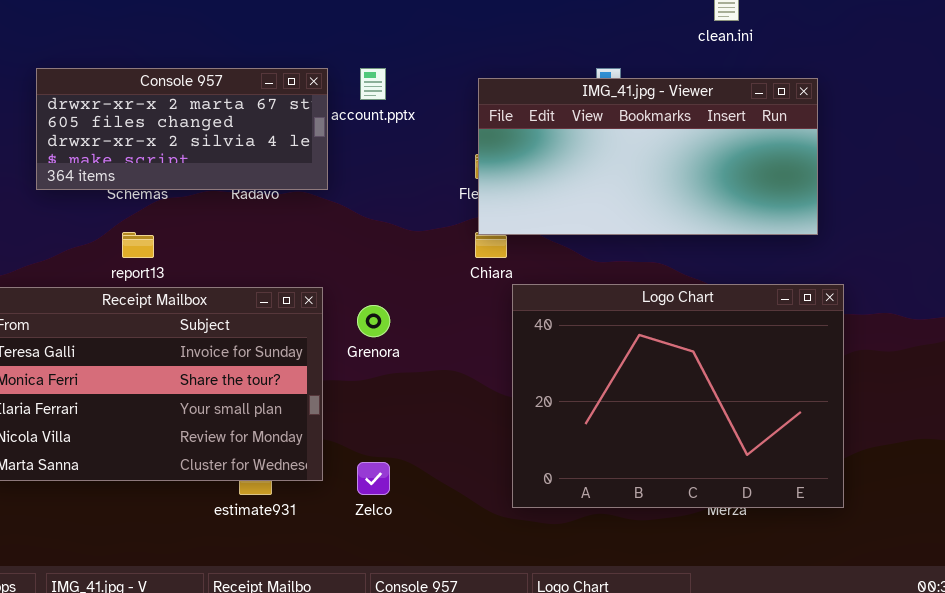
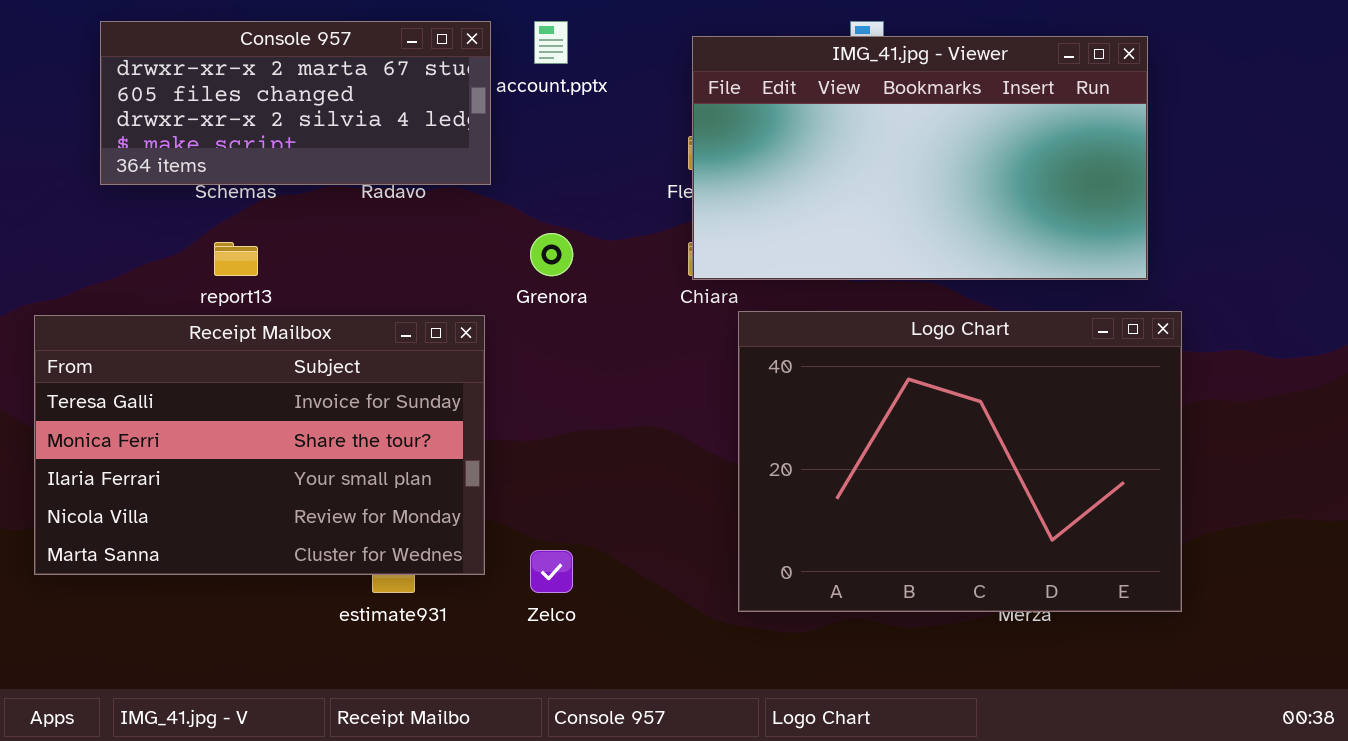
IMG_41.jpg - Viewer: [478,78,818,235] -> [692,36,1148,280], resized
Grenora: [357,305,390,337] -> [530,233,573,276], moved

